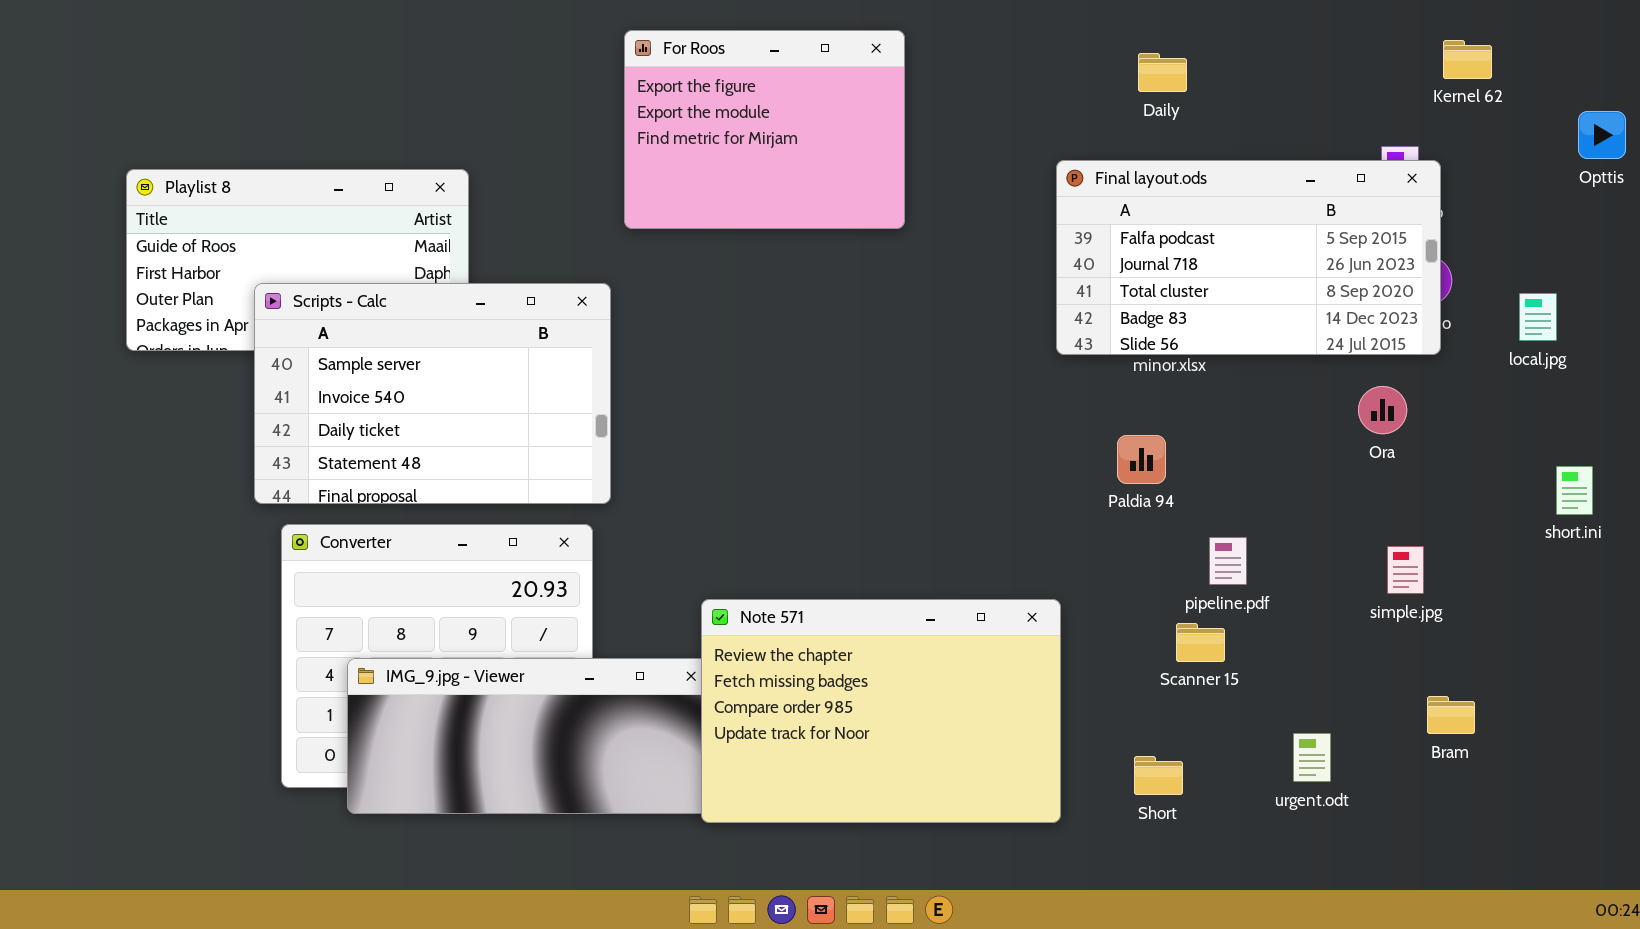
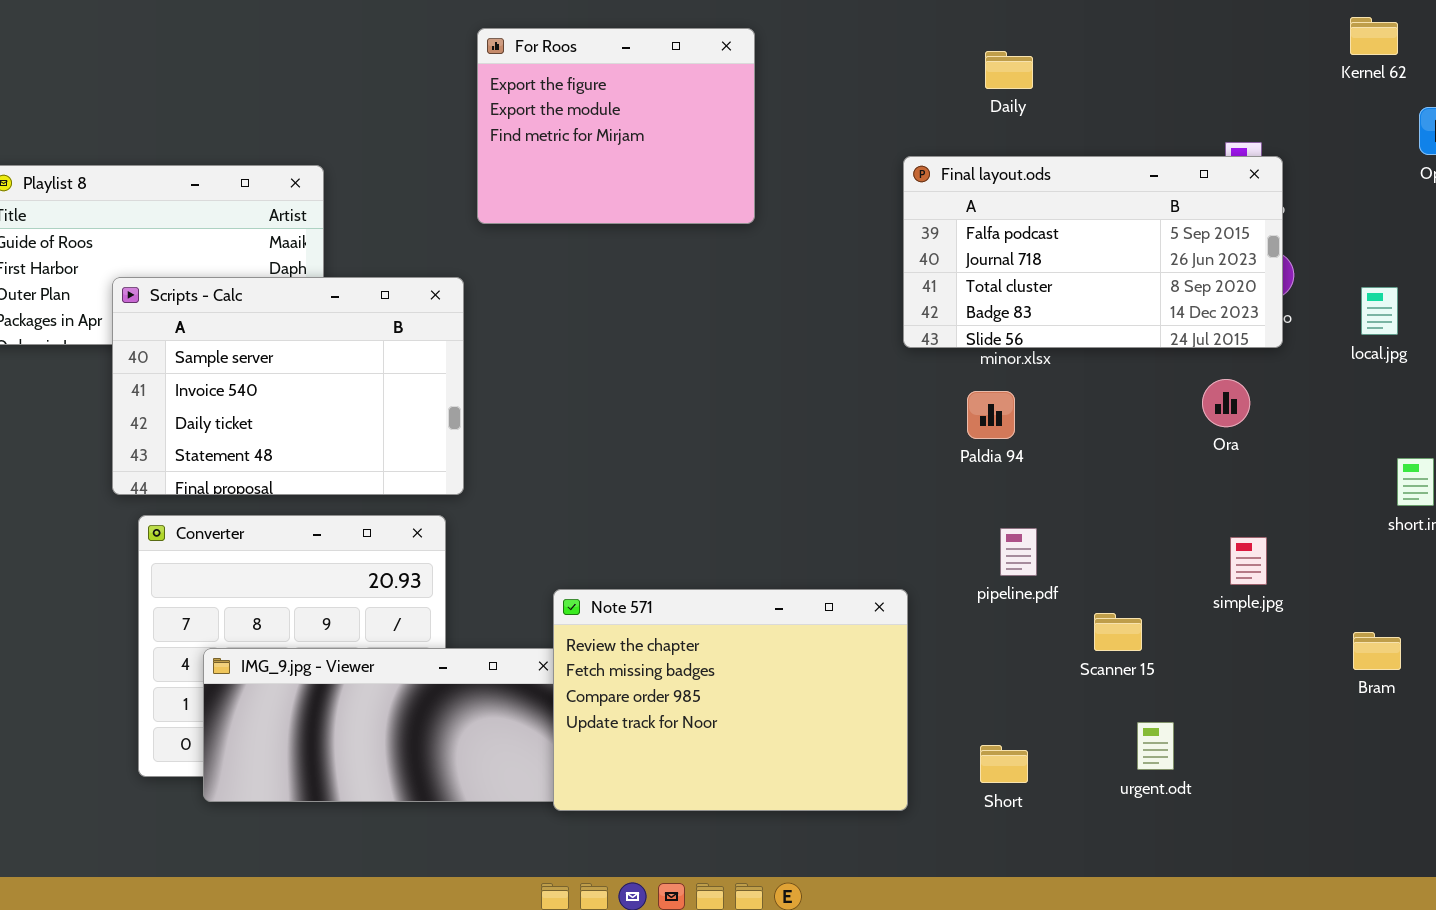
Kernel 62: [1443,40,1492,79] -> [1350,17,1398,55], moved
Paldia 94: [1117,435,1166,484] -> [967,391,1015,439], moved
pipeline.pdf: [1209,537,1247,585] -> [1000,528,1037,576], moved
Scanner 15: [1176,623,1225,662] -> [1094,613,1142,651], moved
Bram: [1427,696,1475,734] -> [1353,632,1401,670], moved

